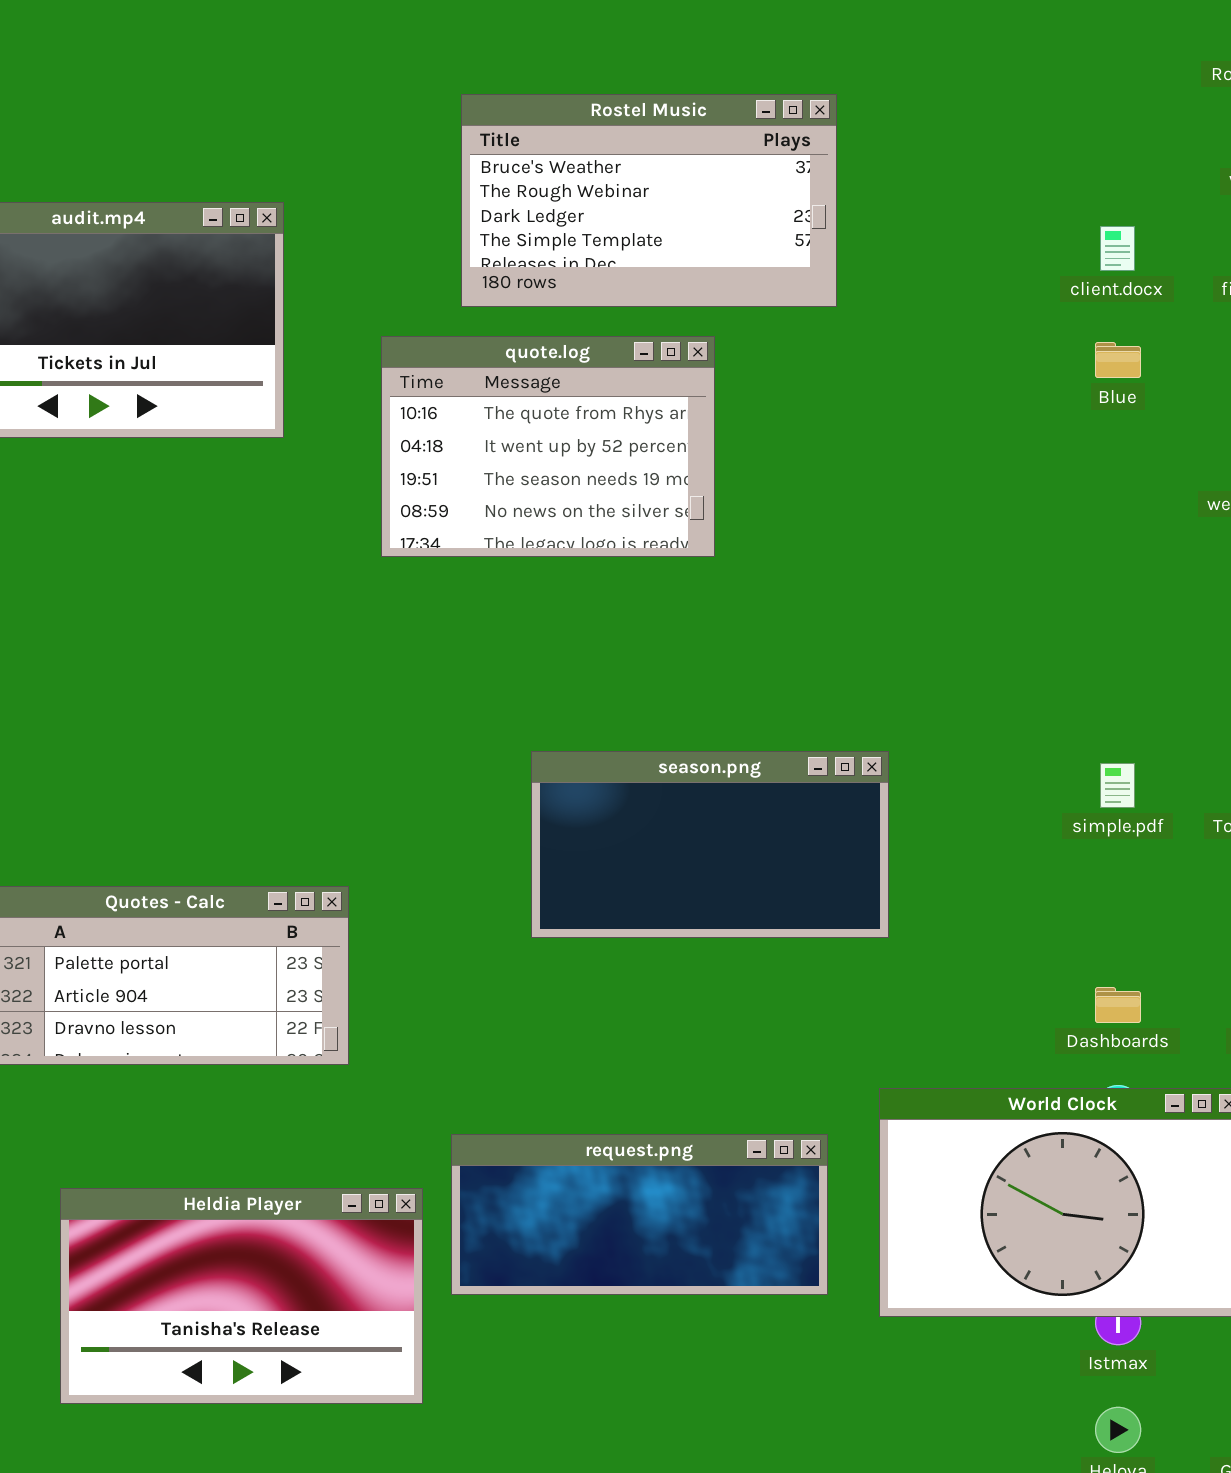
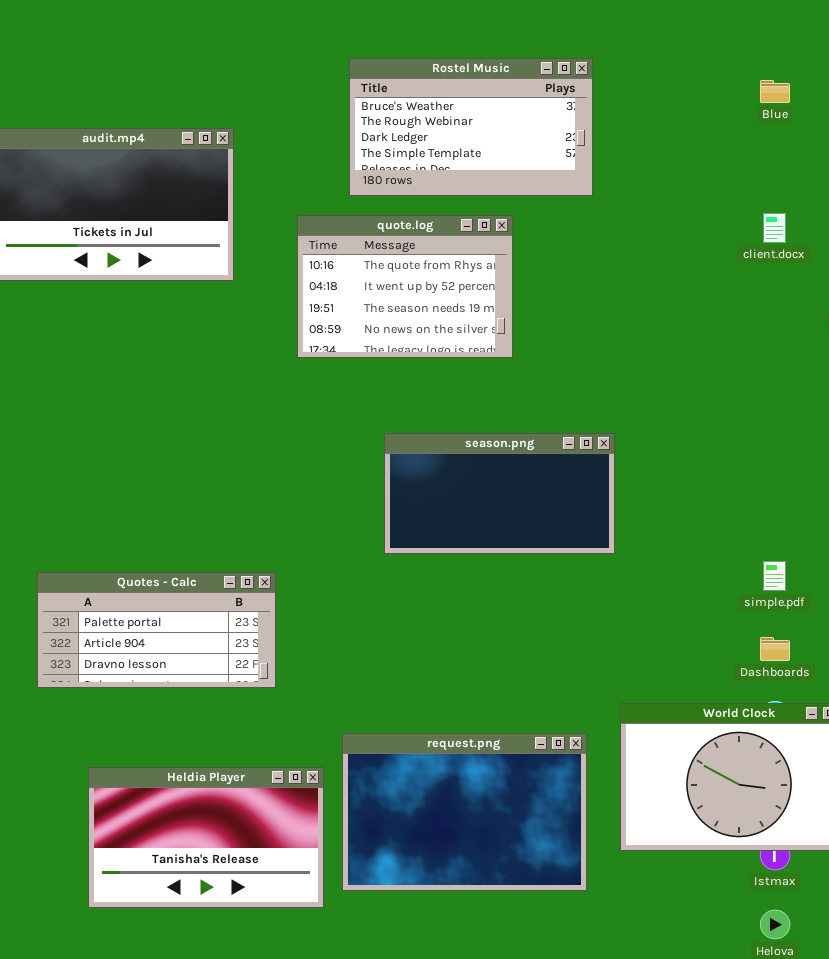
client.docx: [1100,226,1135,271] -> [763,213,786,243], moved
Blue: [1095,342,1141,378] -> [760,80,790,103], moved
season.png: [531,751,889,938] -> [384,433,615,554], moved
simple.pdf: [1100,763,1135,808] -> [763,561,786,591], moved
request.png: [451,1134,828,1295] -> [342,733,587,891], resized

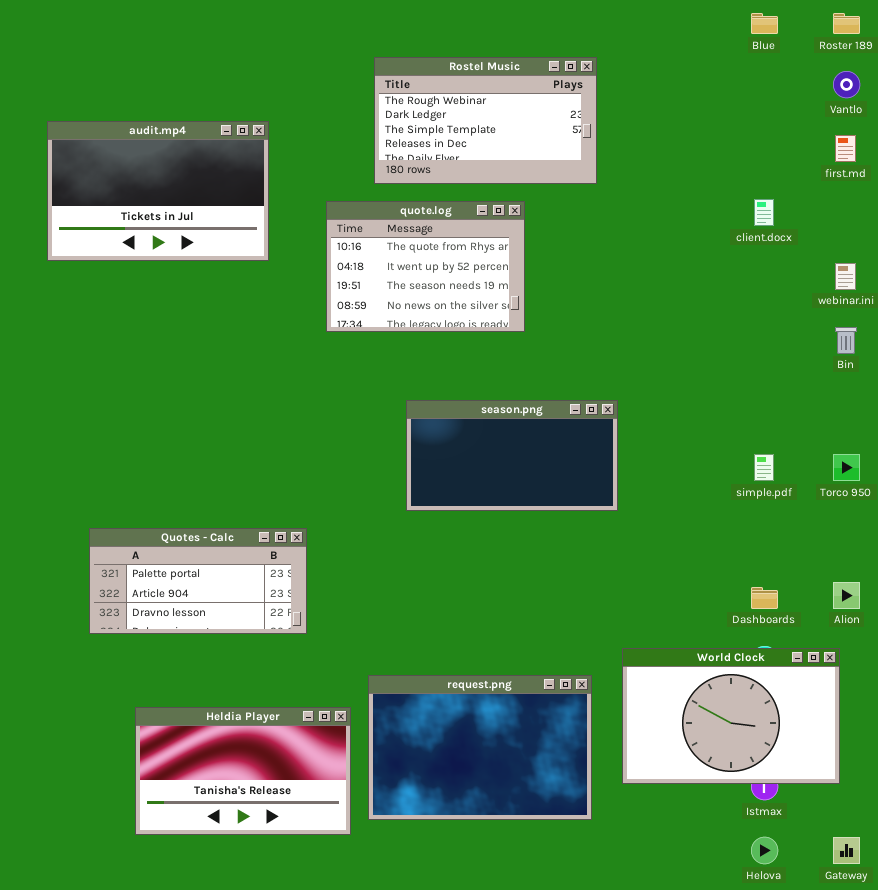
Rostel Music: [349,58,593,196] -> [374,57,597,184], scrolled down 1 row
Blue: [760,80,790,103] -> [751,13,778,34], moved
simple.pdf: [763,561,786,591] -> [754,454,774,481], moved

